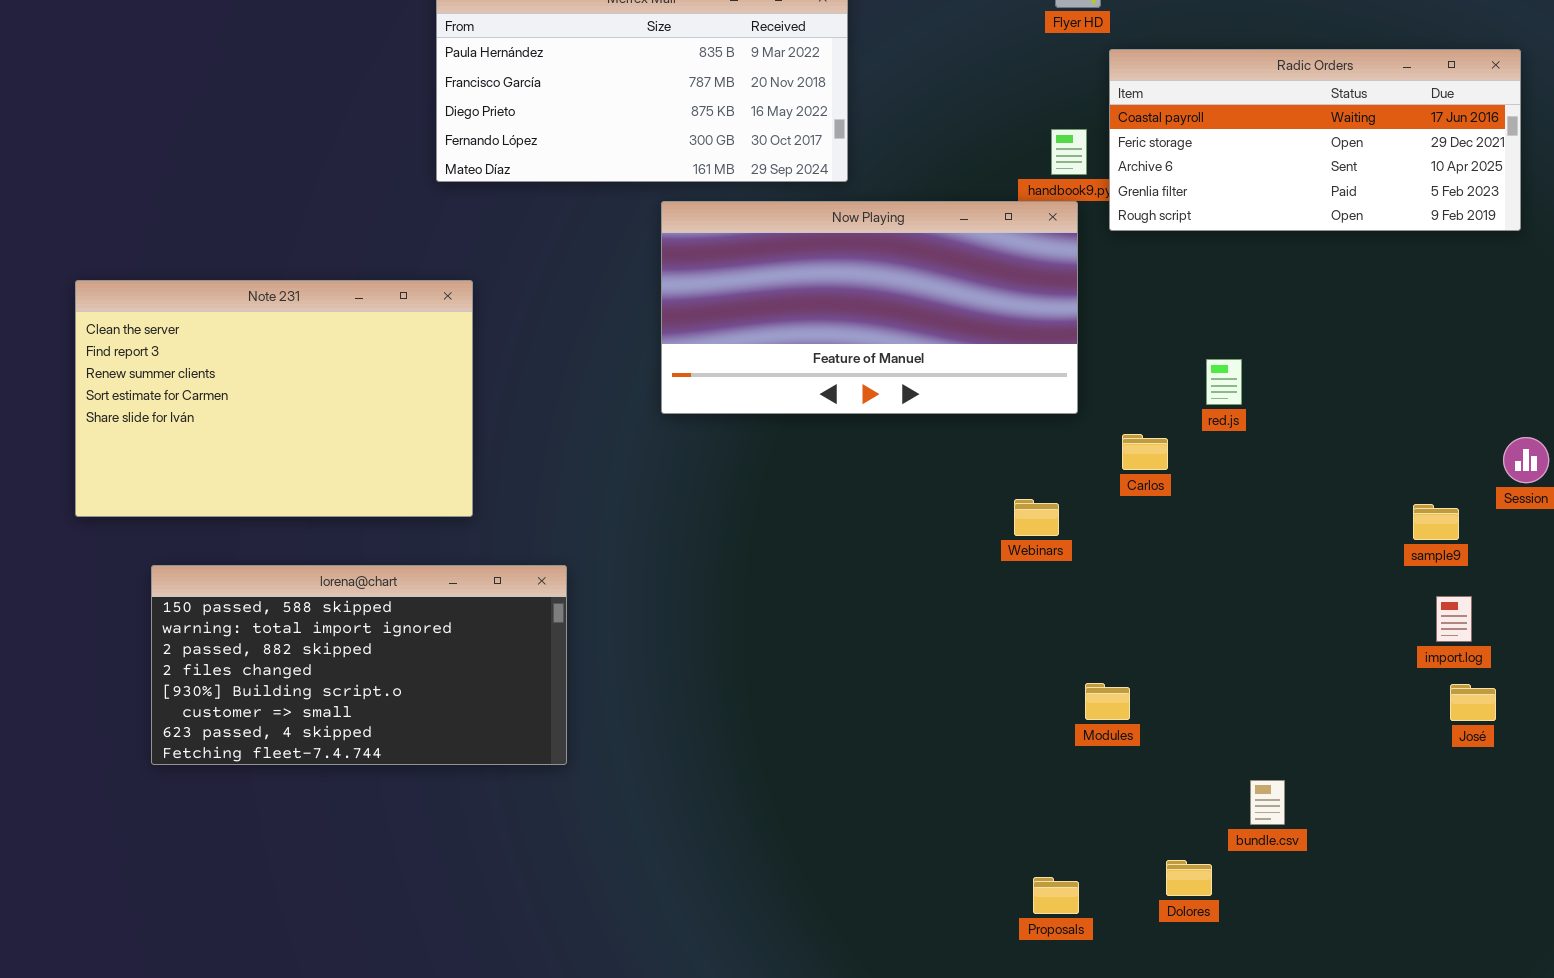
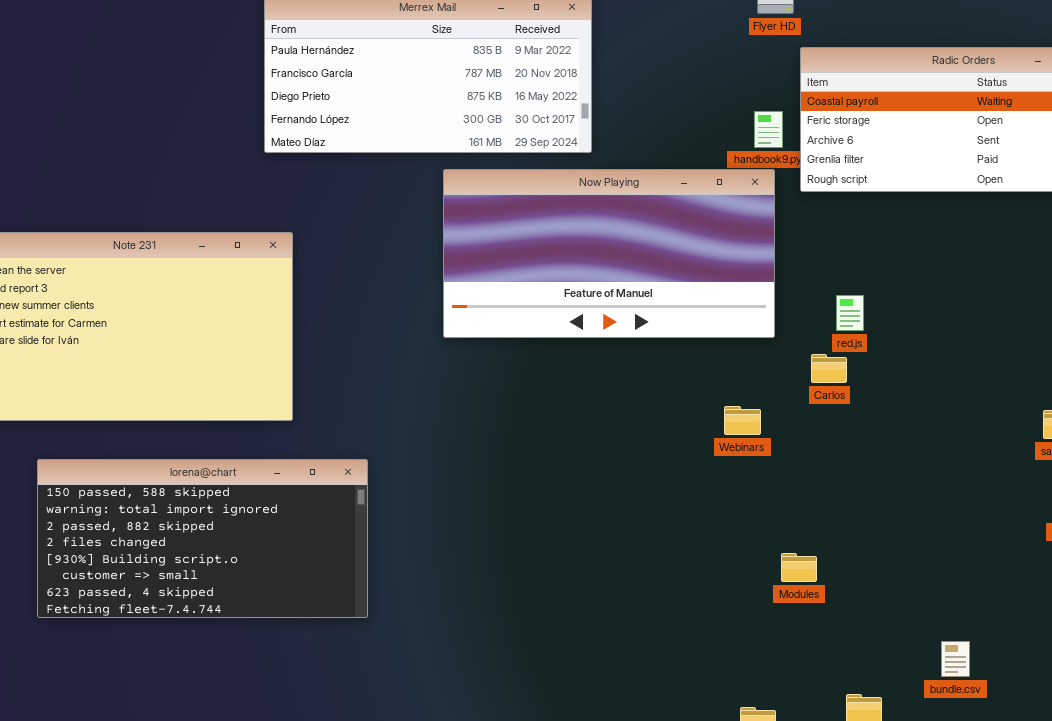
red.js: [1206,359,1242,405] -> [836,295,864,331], moved
bundle.csv: [1250,780,1285,825] -> [941,641,970,677], moved

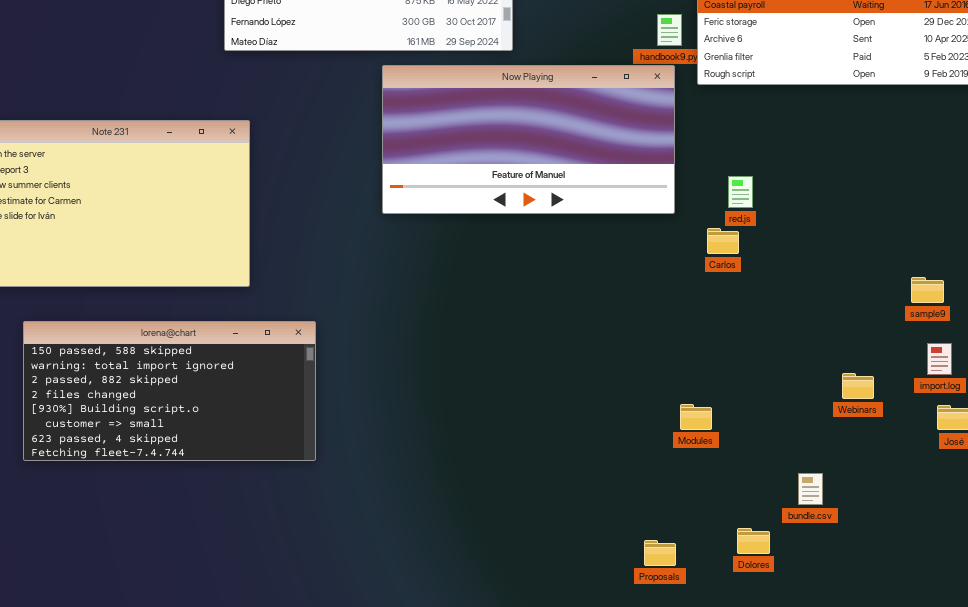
Webinars: [724,406,761,435] -> [842,373,874,399], moved
bundle.csv: [941,641,970,677] -> [798,473,823,505], moved

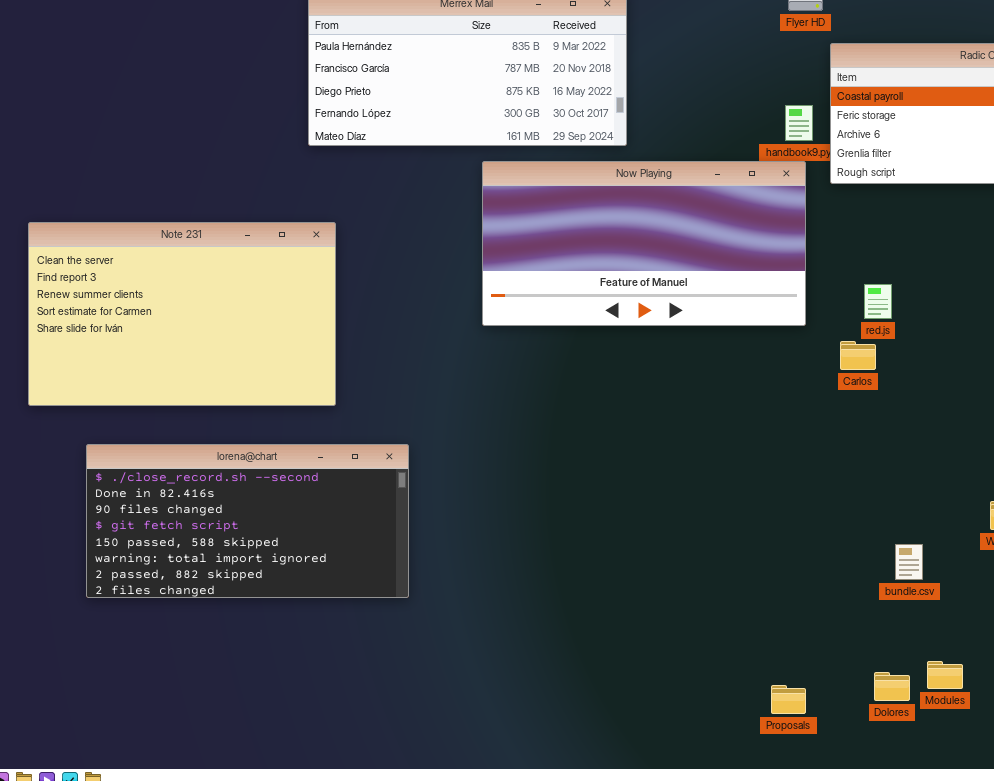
lorena@chart: [23,321,316,461] -> [86,444,409,598], scrolled up 4 rows
Modules: [680,404,712,430] -> [927,661,963,689], moved
bundle.csv: [798,473,823,505] -> [895,544,923,580], moved

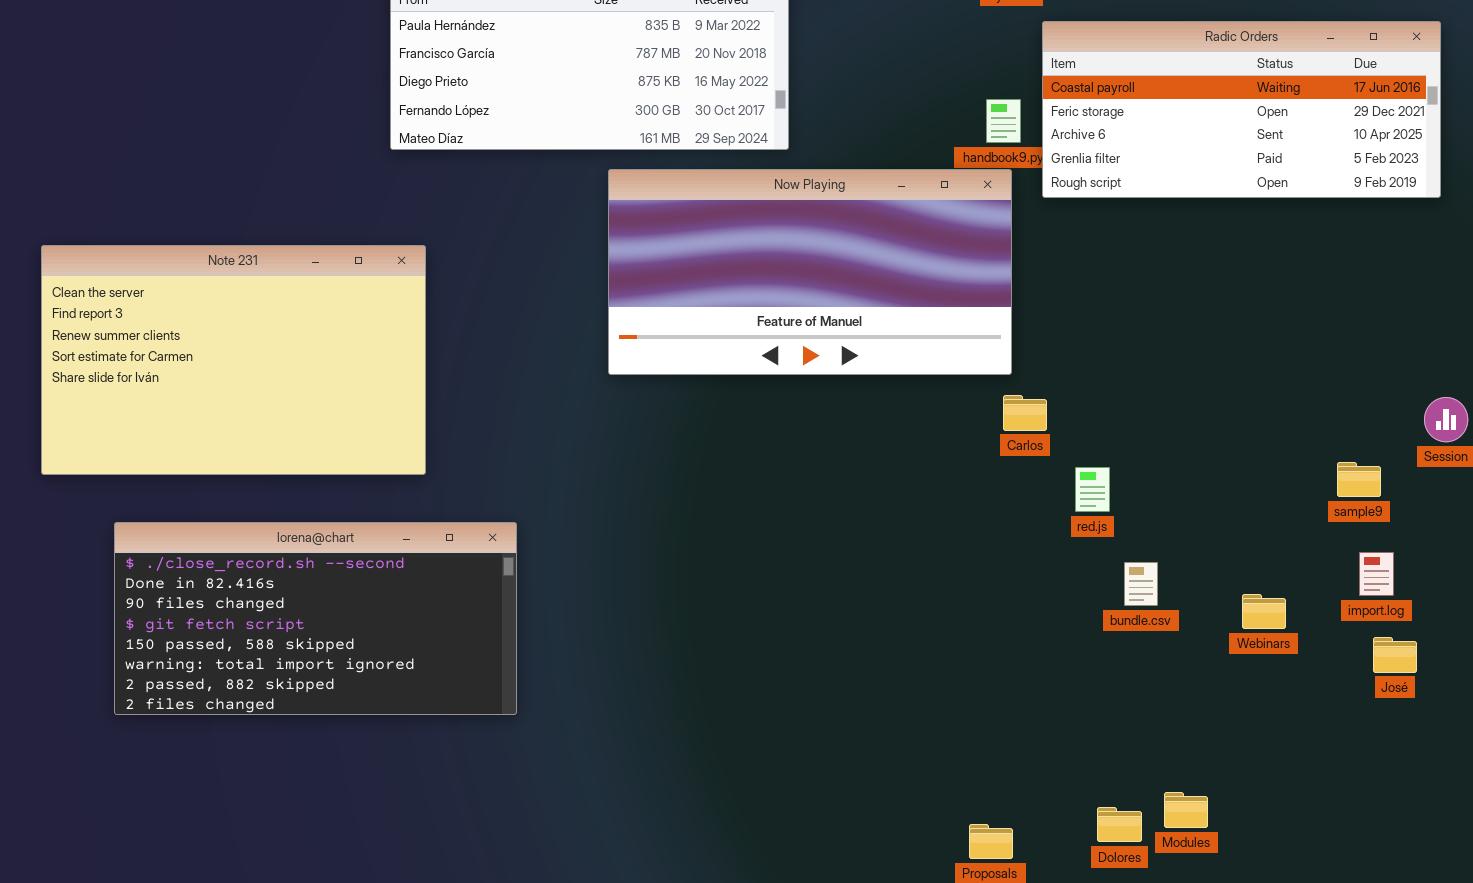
red.js: [864,284,892,319] -> [1075,467,1110,512], moved
Carlos: [840,341,876,370] -> [1003,395,1047,431], moved
bundle.csv: [895,544,923,580] -> [1124,562,1158,606], moved

